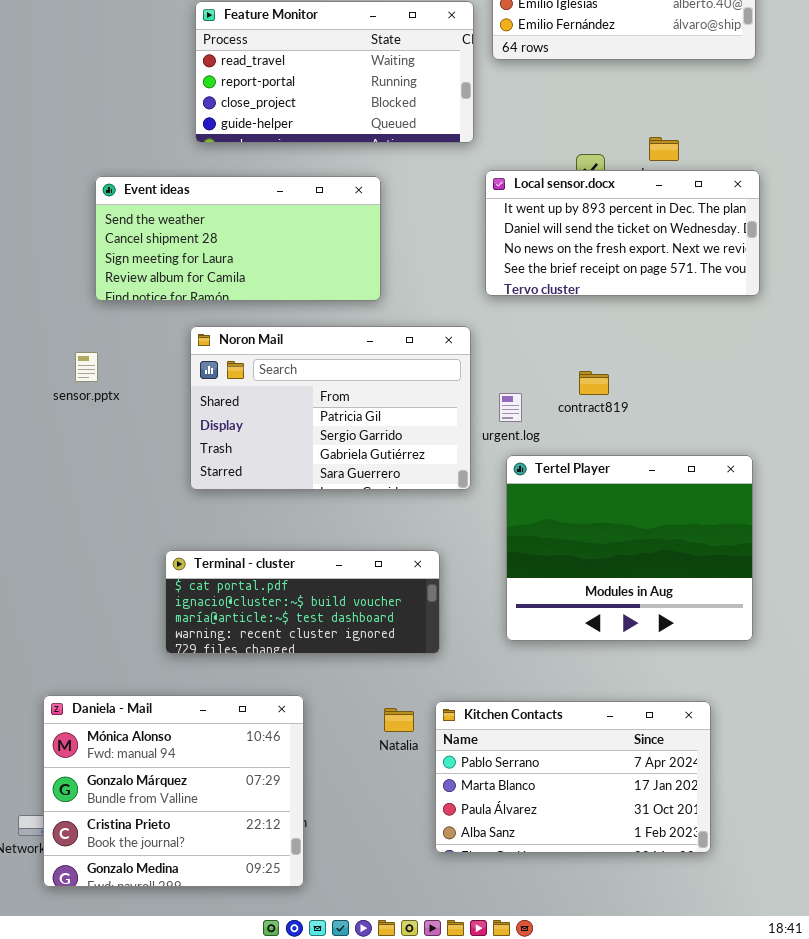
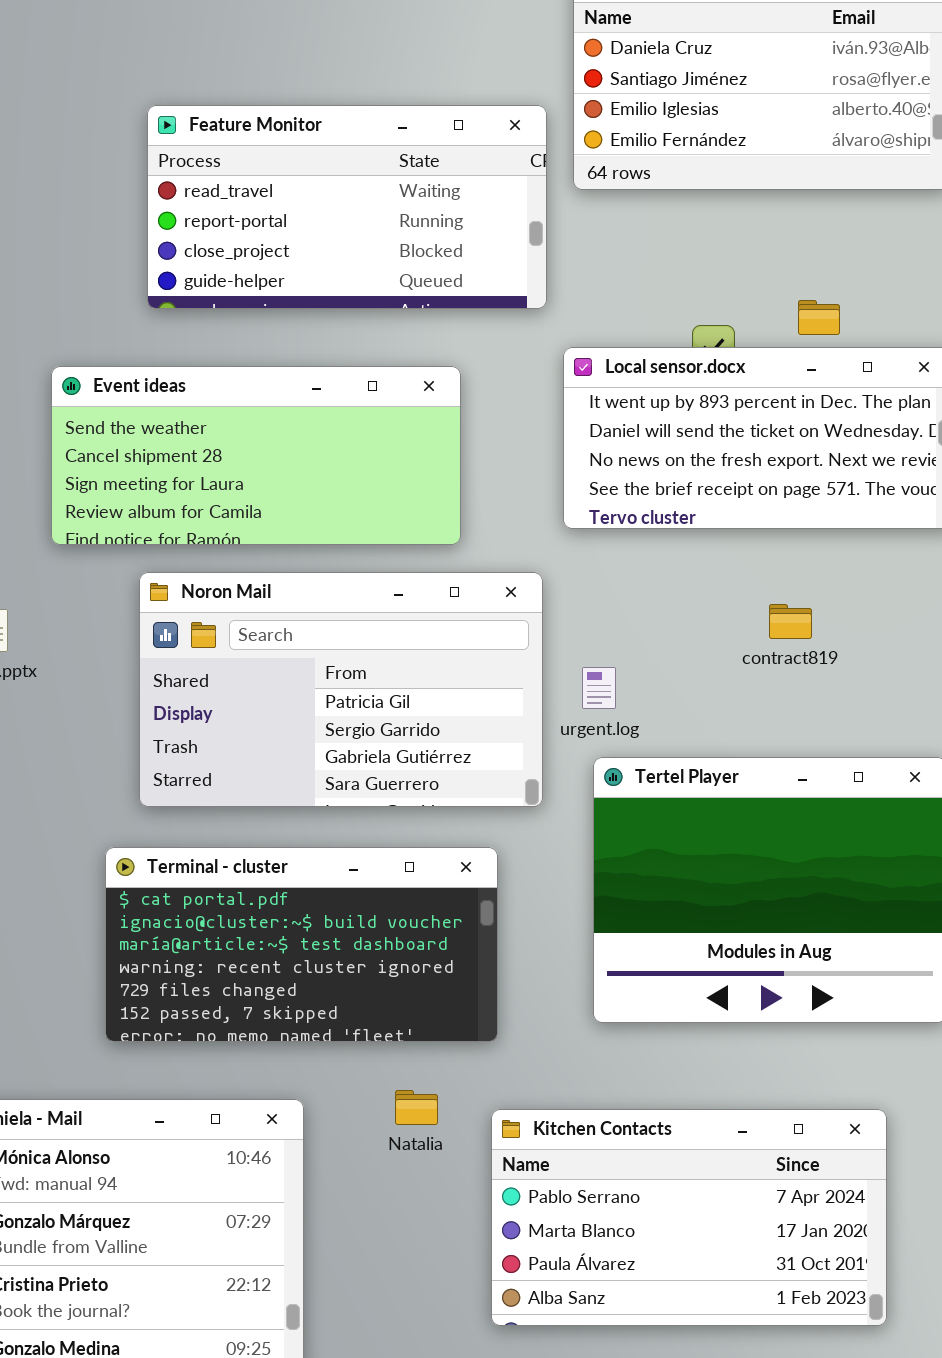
Event ideas: [95,176,381,301] -> [51,366,461,545], moved
contract819: [579,371,609,395] -> [769,604,812,639], moved
Terminal - cluster: [165,550,440,654] -> [105,847,498,1042], resized
Natalia: [384,708,414,732] -> [395,1090,438,1125], moved

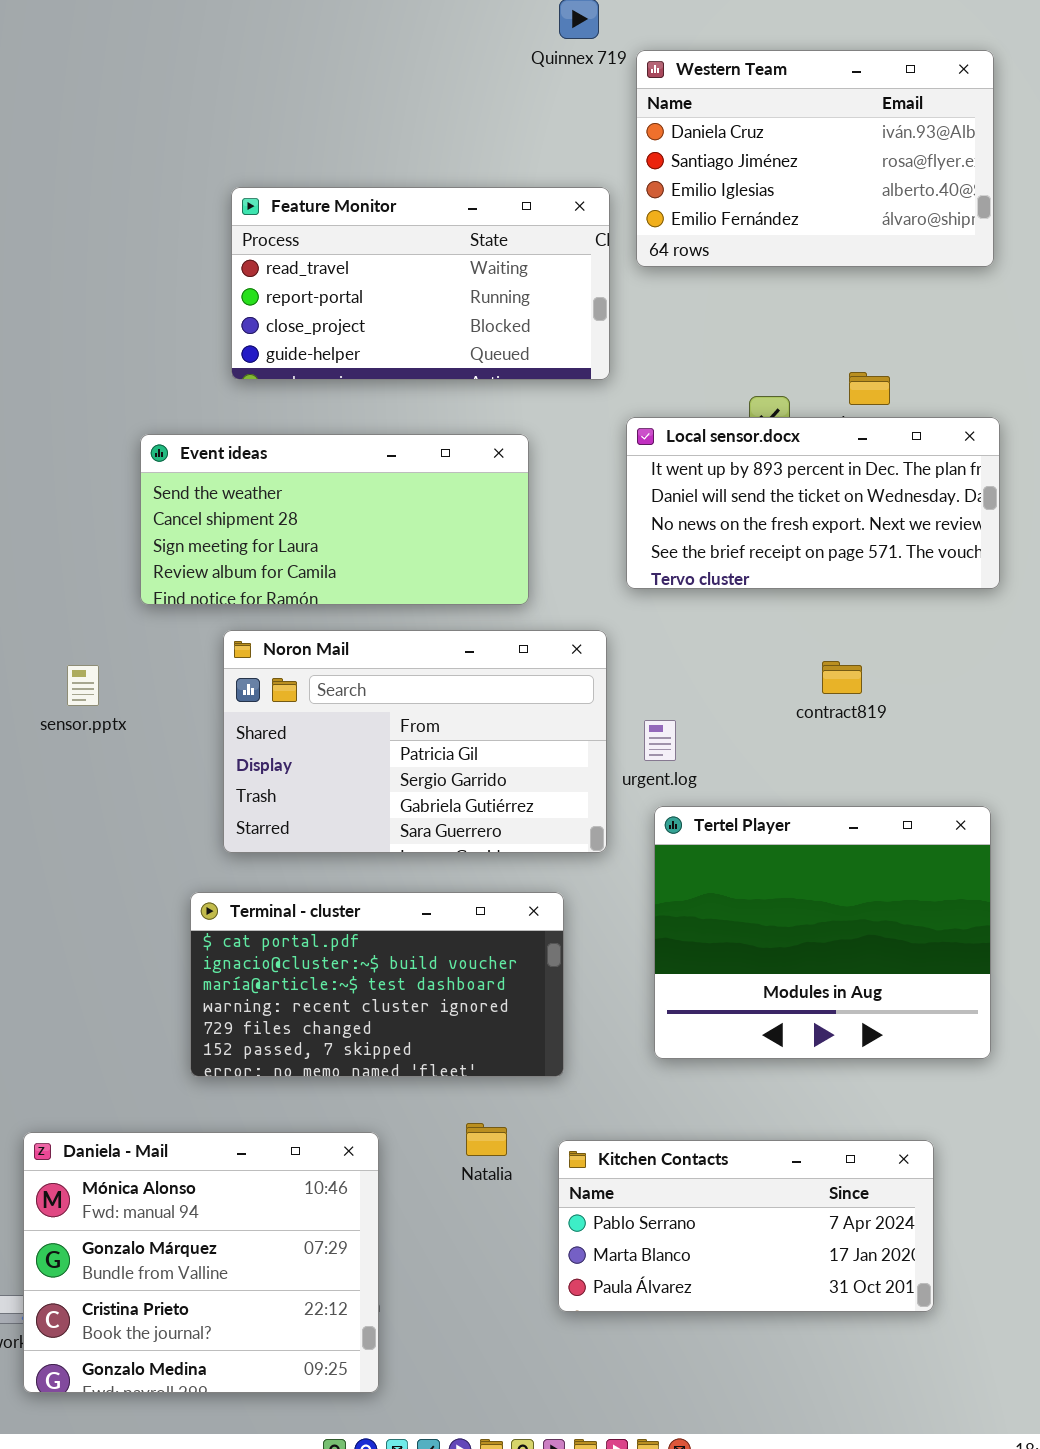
Kitchen Contacts: [491,1109,887,1326] -> [558,1140,934,1312], resized

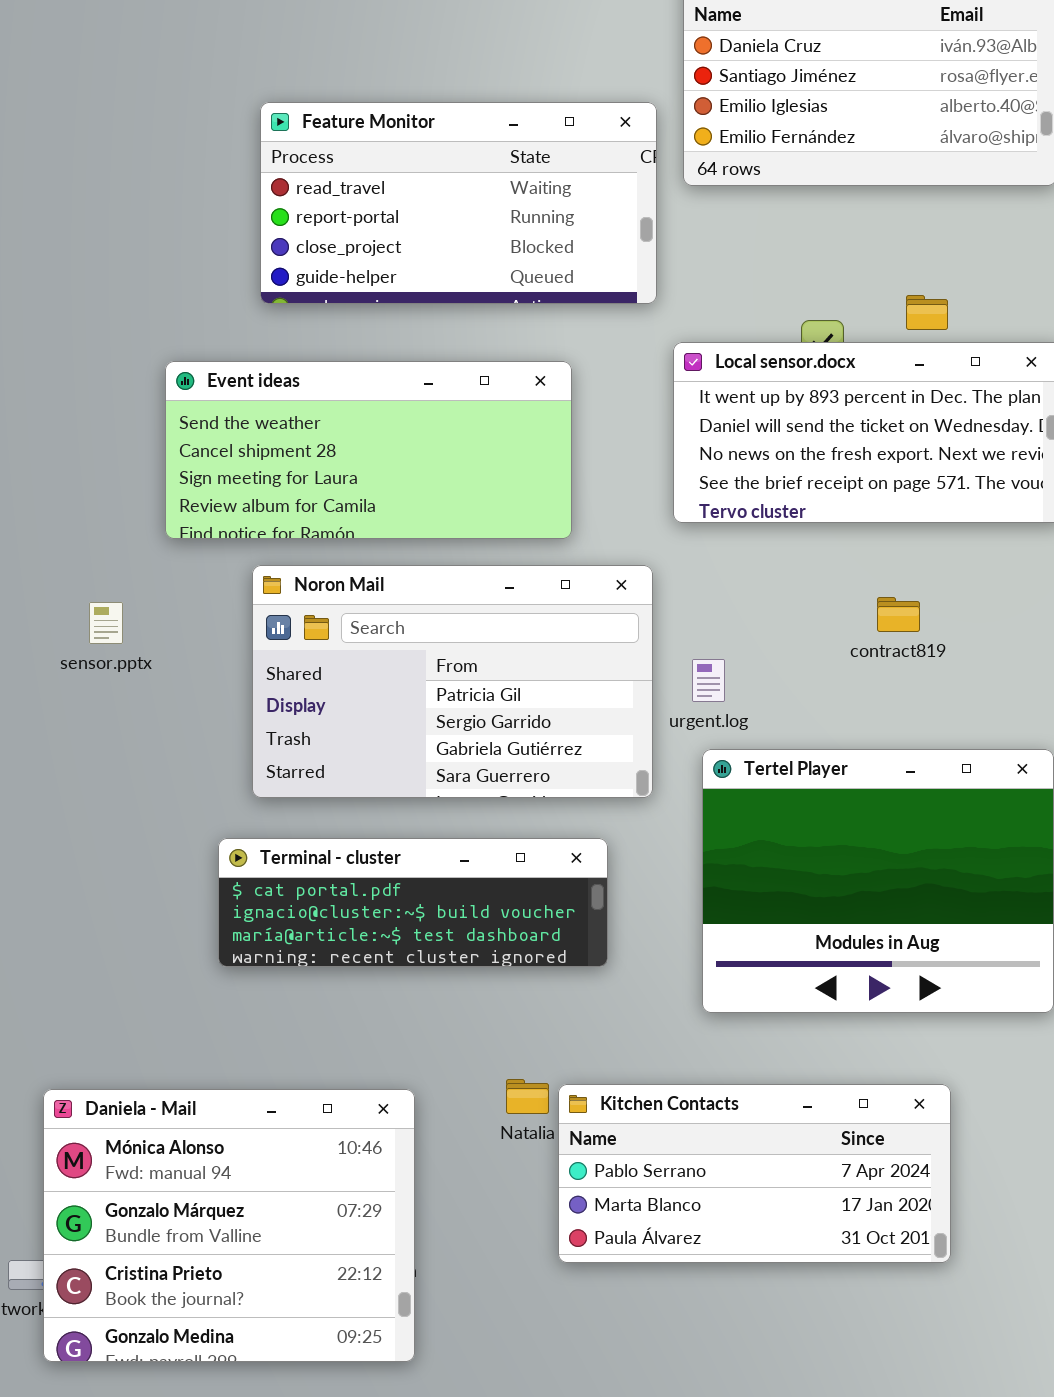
Terminal - cluster: [190,892,564,1077] -> [218,838,608,967], resized
Kitchen Contacts: [558,1140,934,1312] -> [558,1084,951,1263], moved

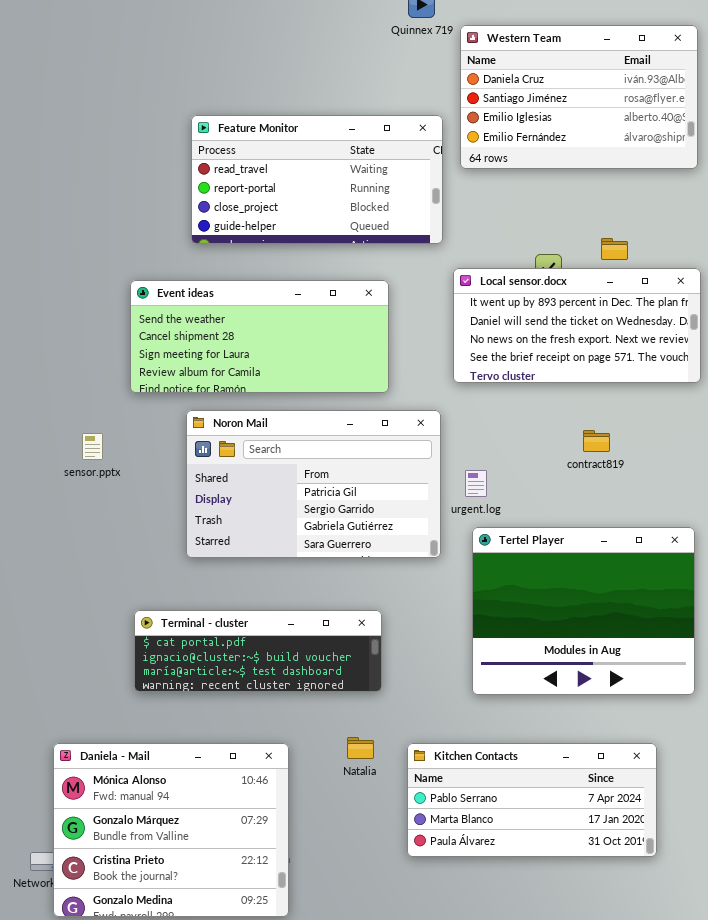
Terminal - cluster: [218,838,608,967] -> [134,610,382,692], moved
Kitchen Contacts: [558,1084,951,1263] -> [407,743,657,857], moved

